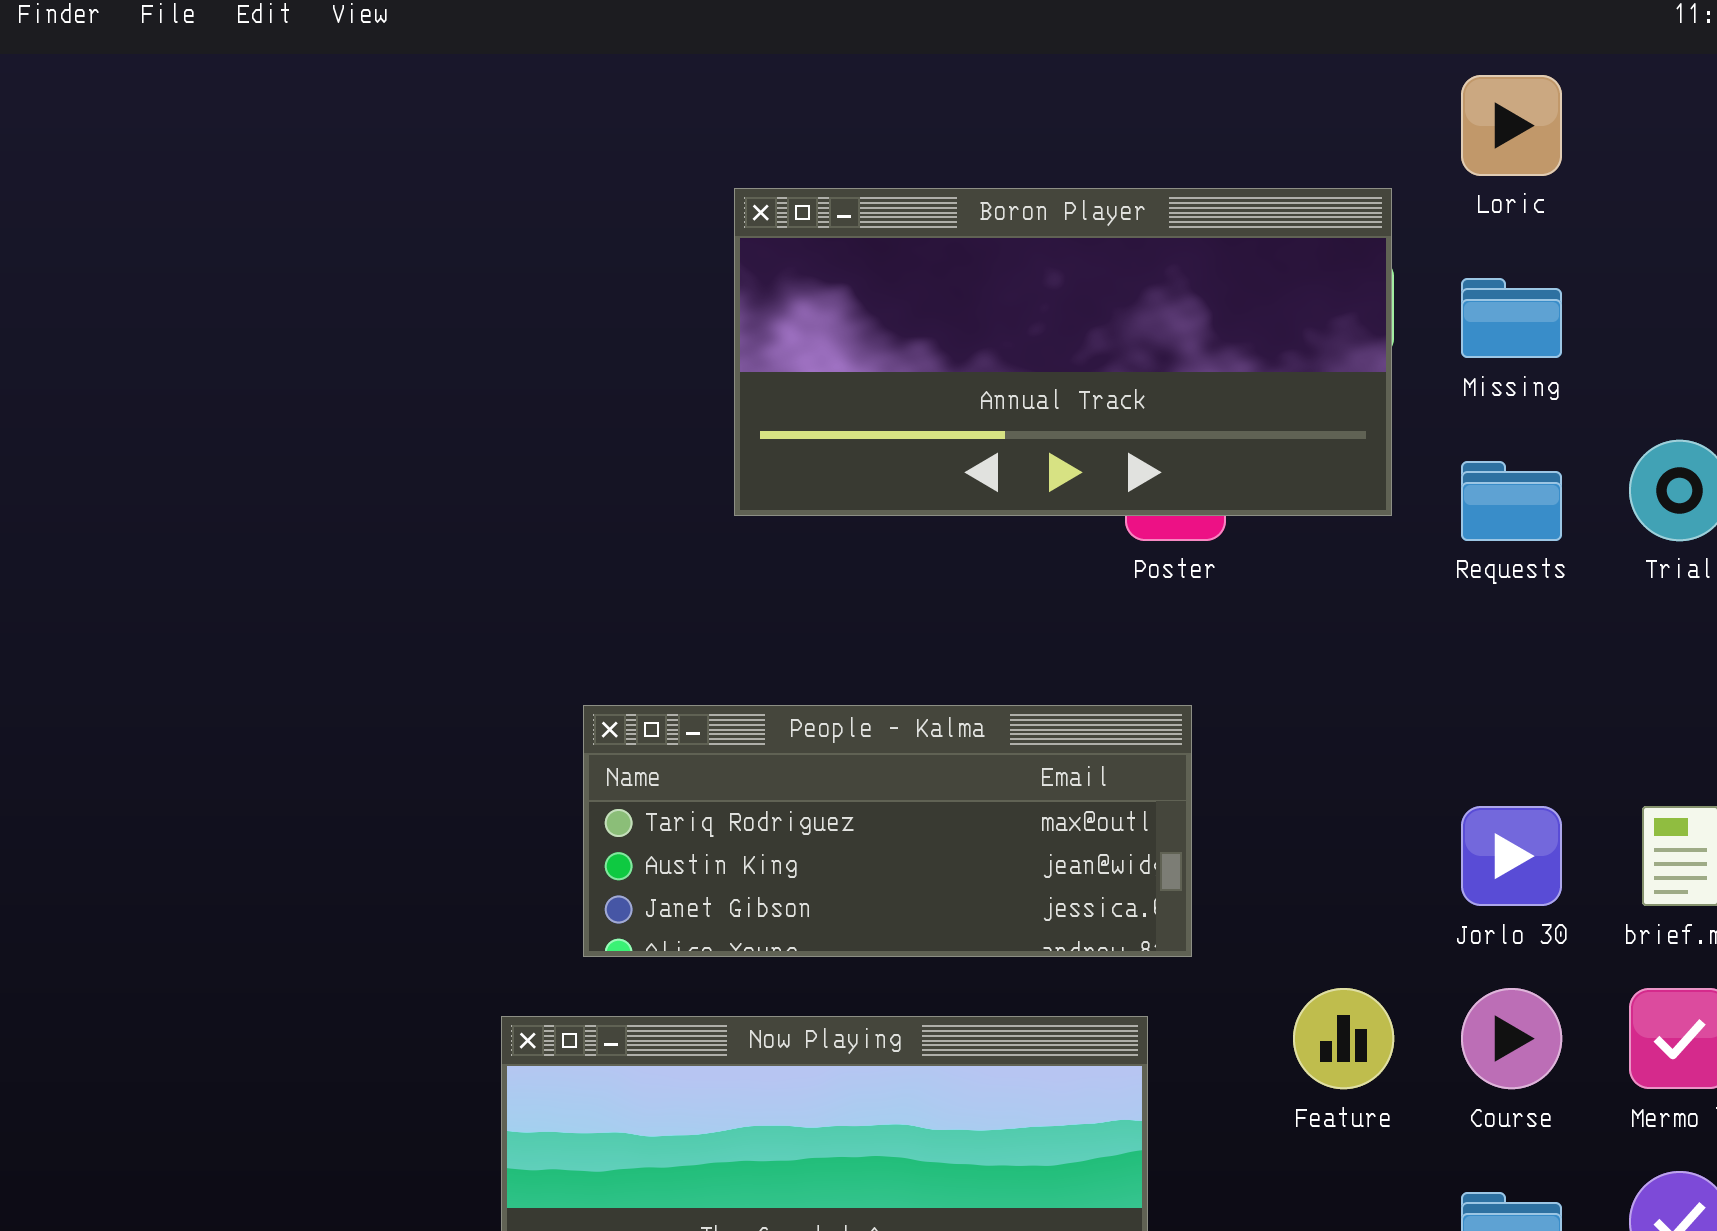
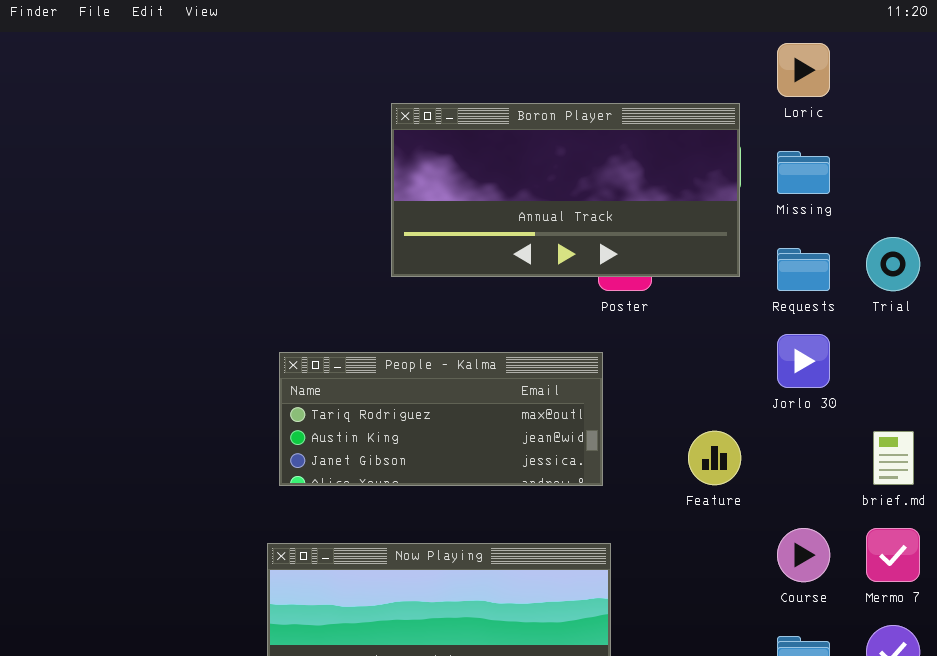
People - Kalma: [583,705,1192,957] -> [279,352,603,486], moved
Jorlo 30: [1461,806,1562,906] -> [777,334,830,388], moved
Feature: [1293,988,1394,1089] -> [688,431,741,485], moved

